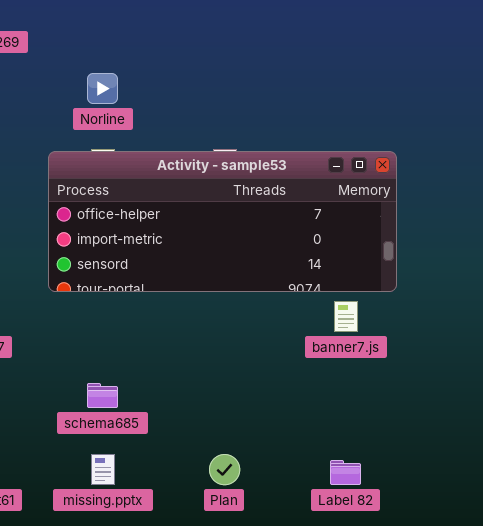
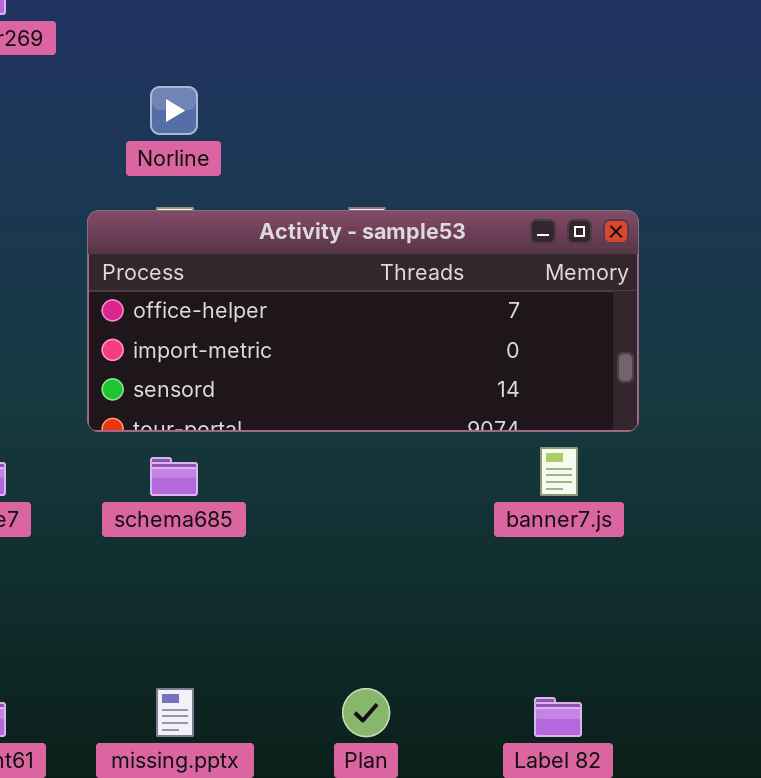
schema685: [87,383,118,408] -> [150,457,198,496], moved

